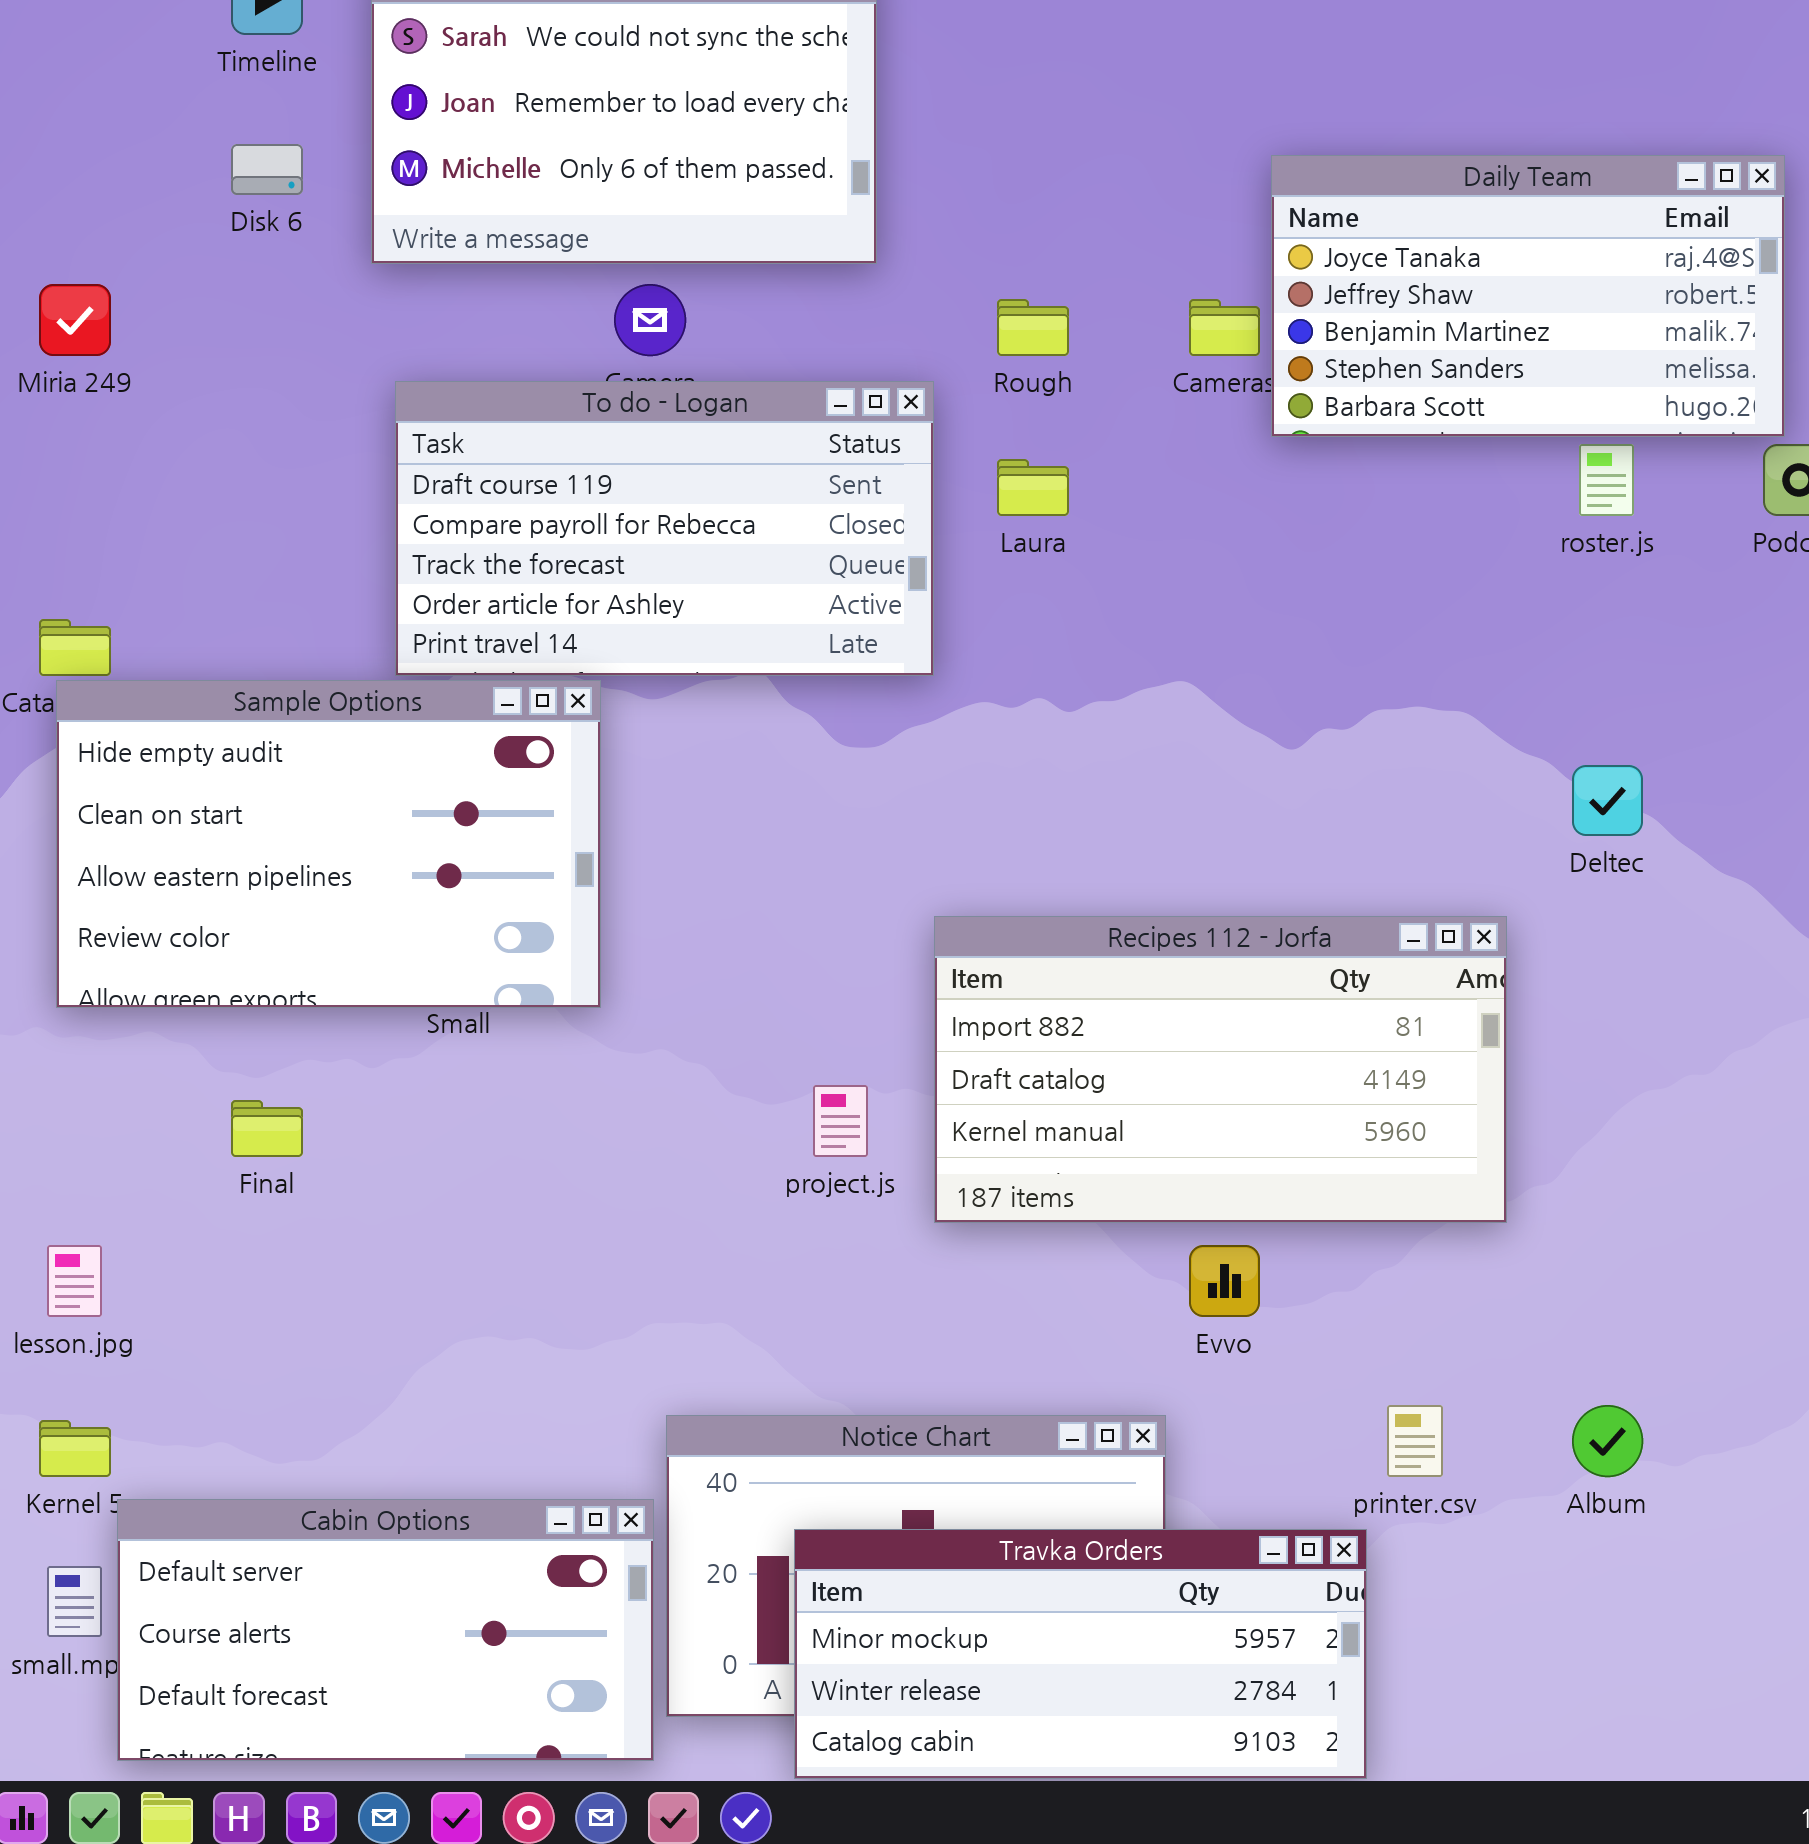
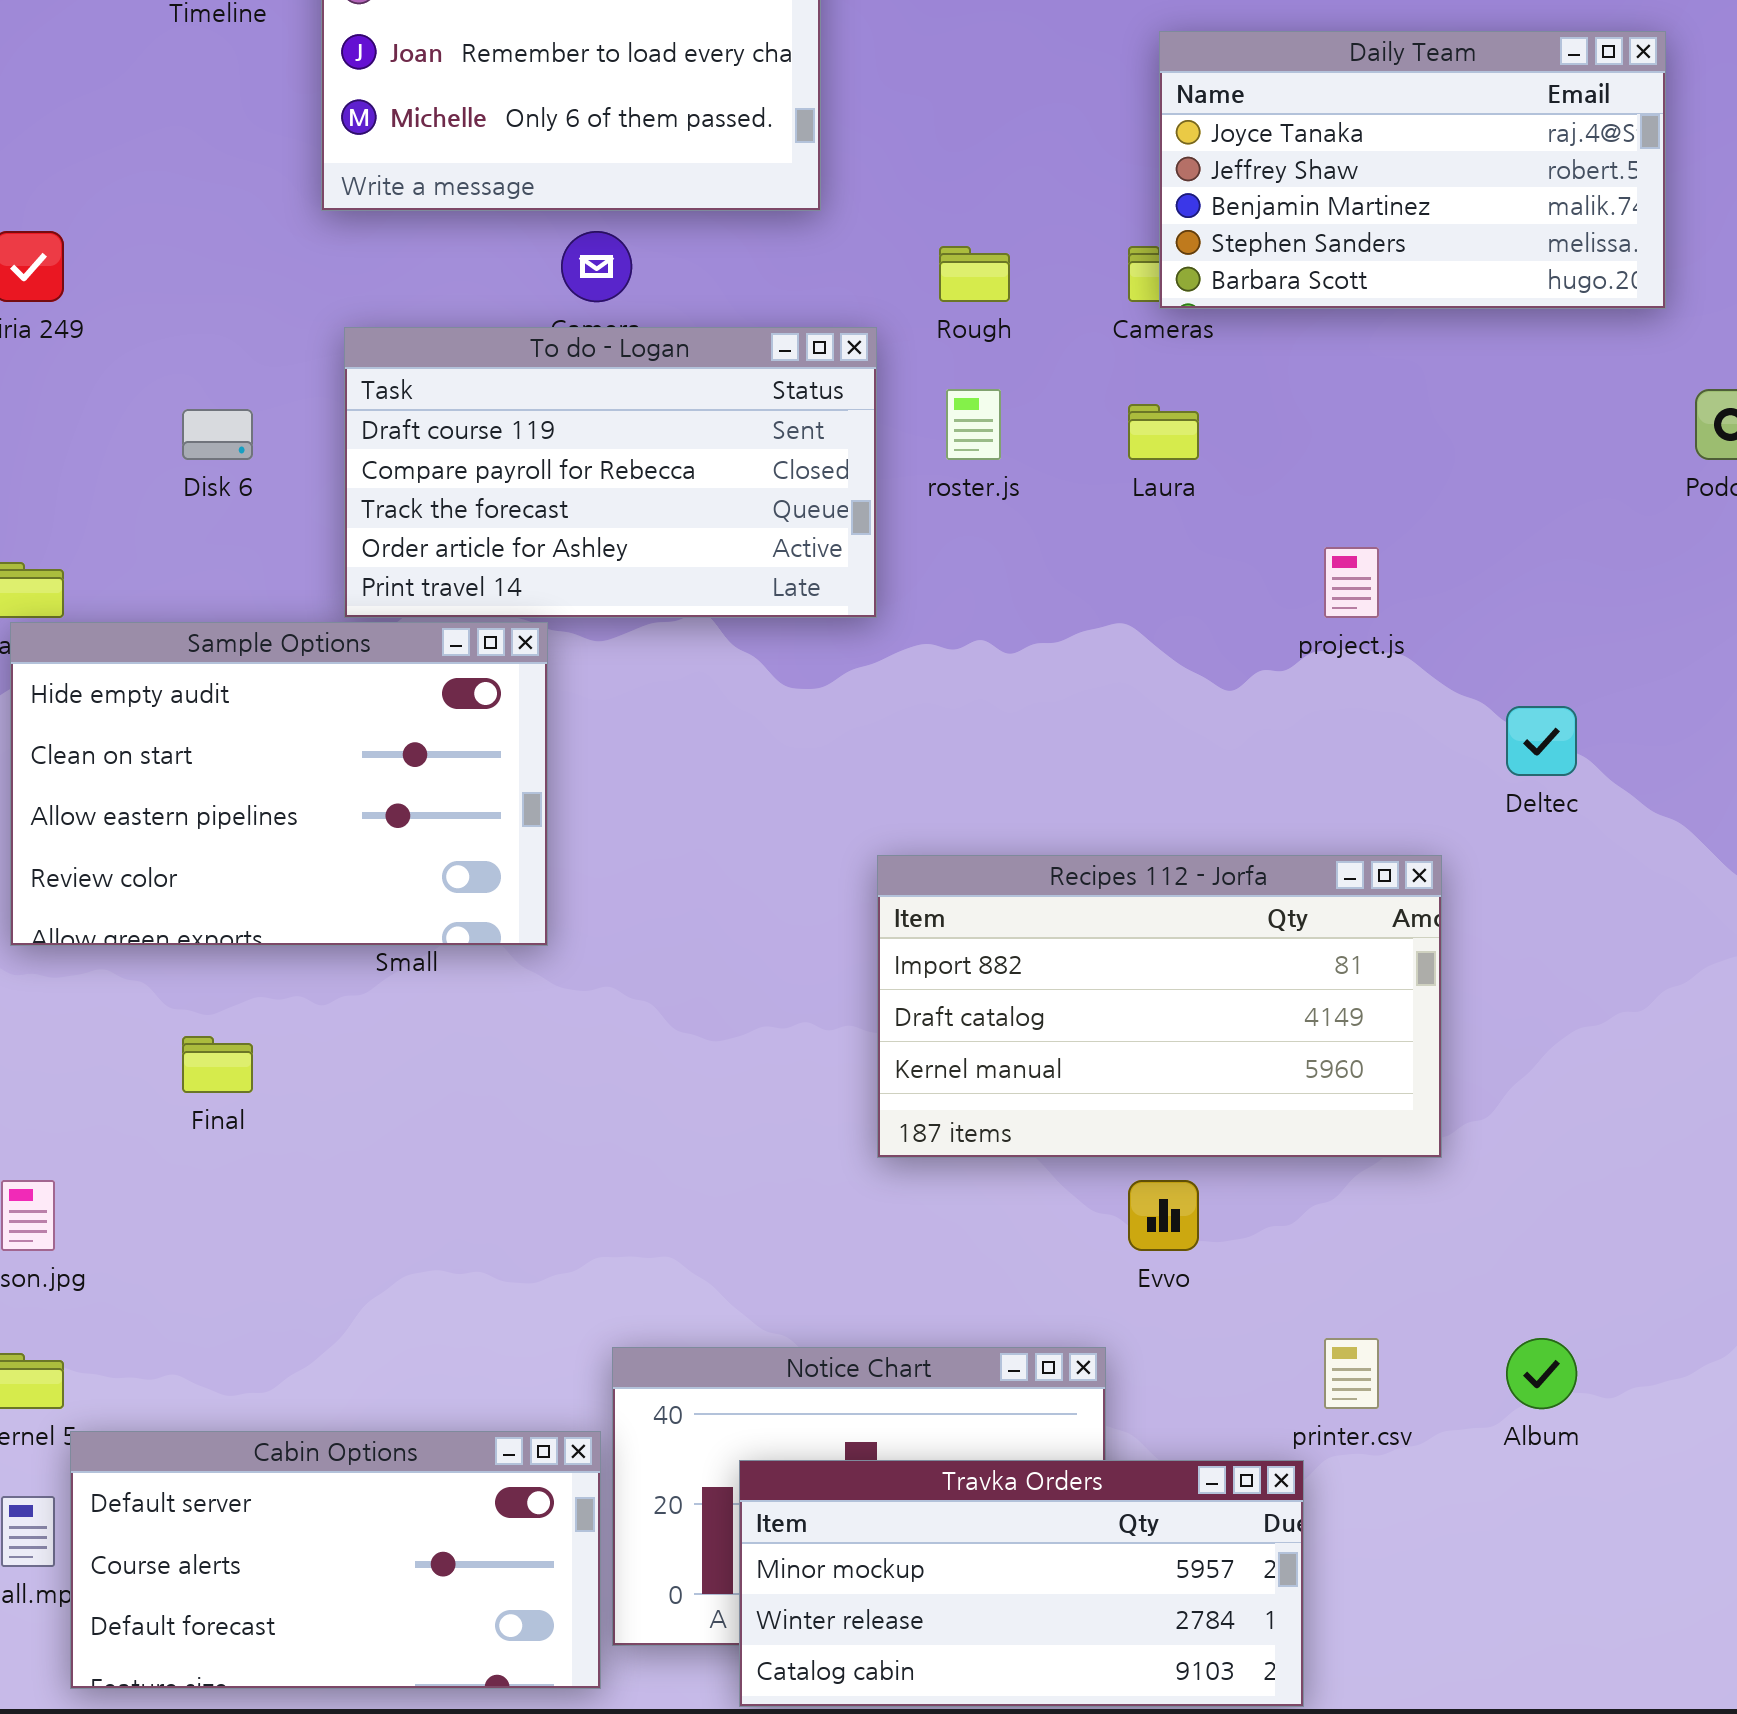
Disk 6: [231,144,303,195] -> [182,409,253,460], moved
Daily Team: [1271,155,1785,437] -> [1159,31,1666,309], moved
roster.js: [1579,444,1634,516] -> [946,389,1001,460], moved
Laura: [997,459,1069,516] -> [1128,404,1199,460], moved
project.js: [813,1085,868,1157] -> [1324,547,1379,618], moved

